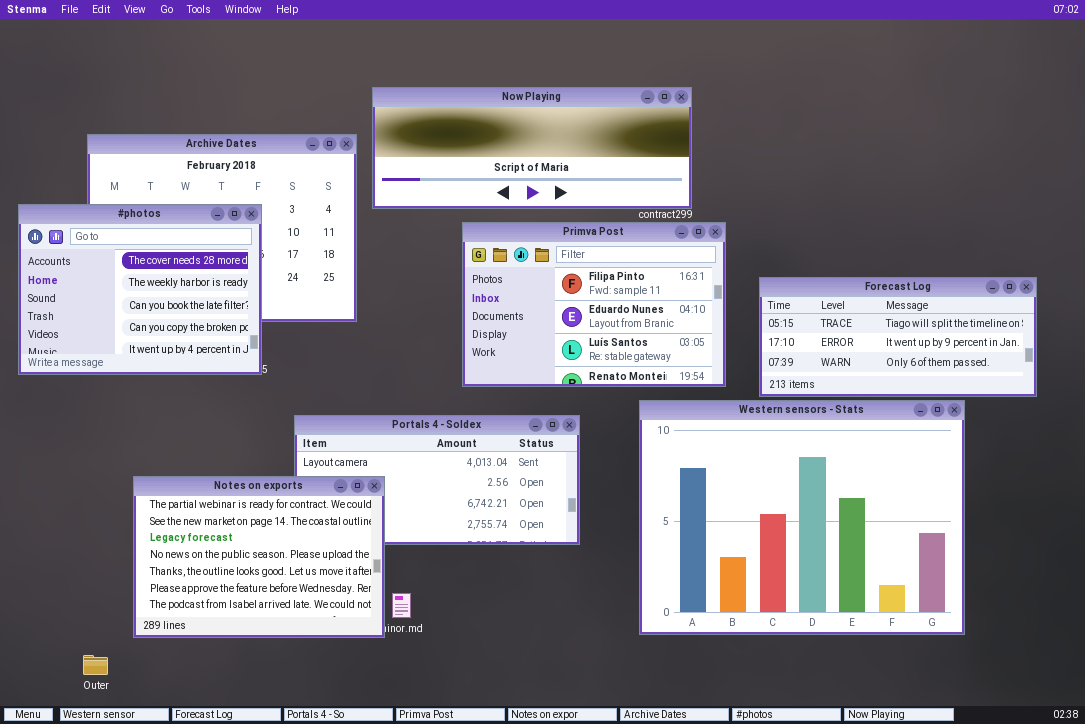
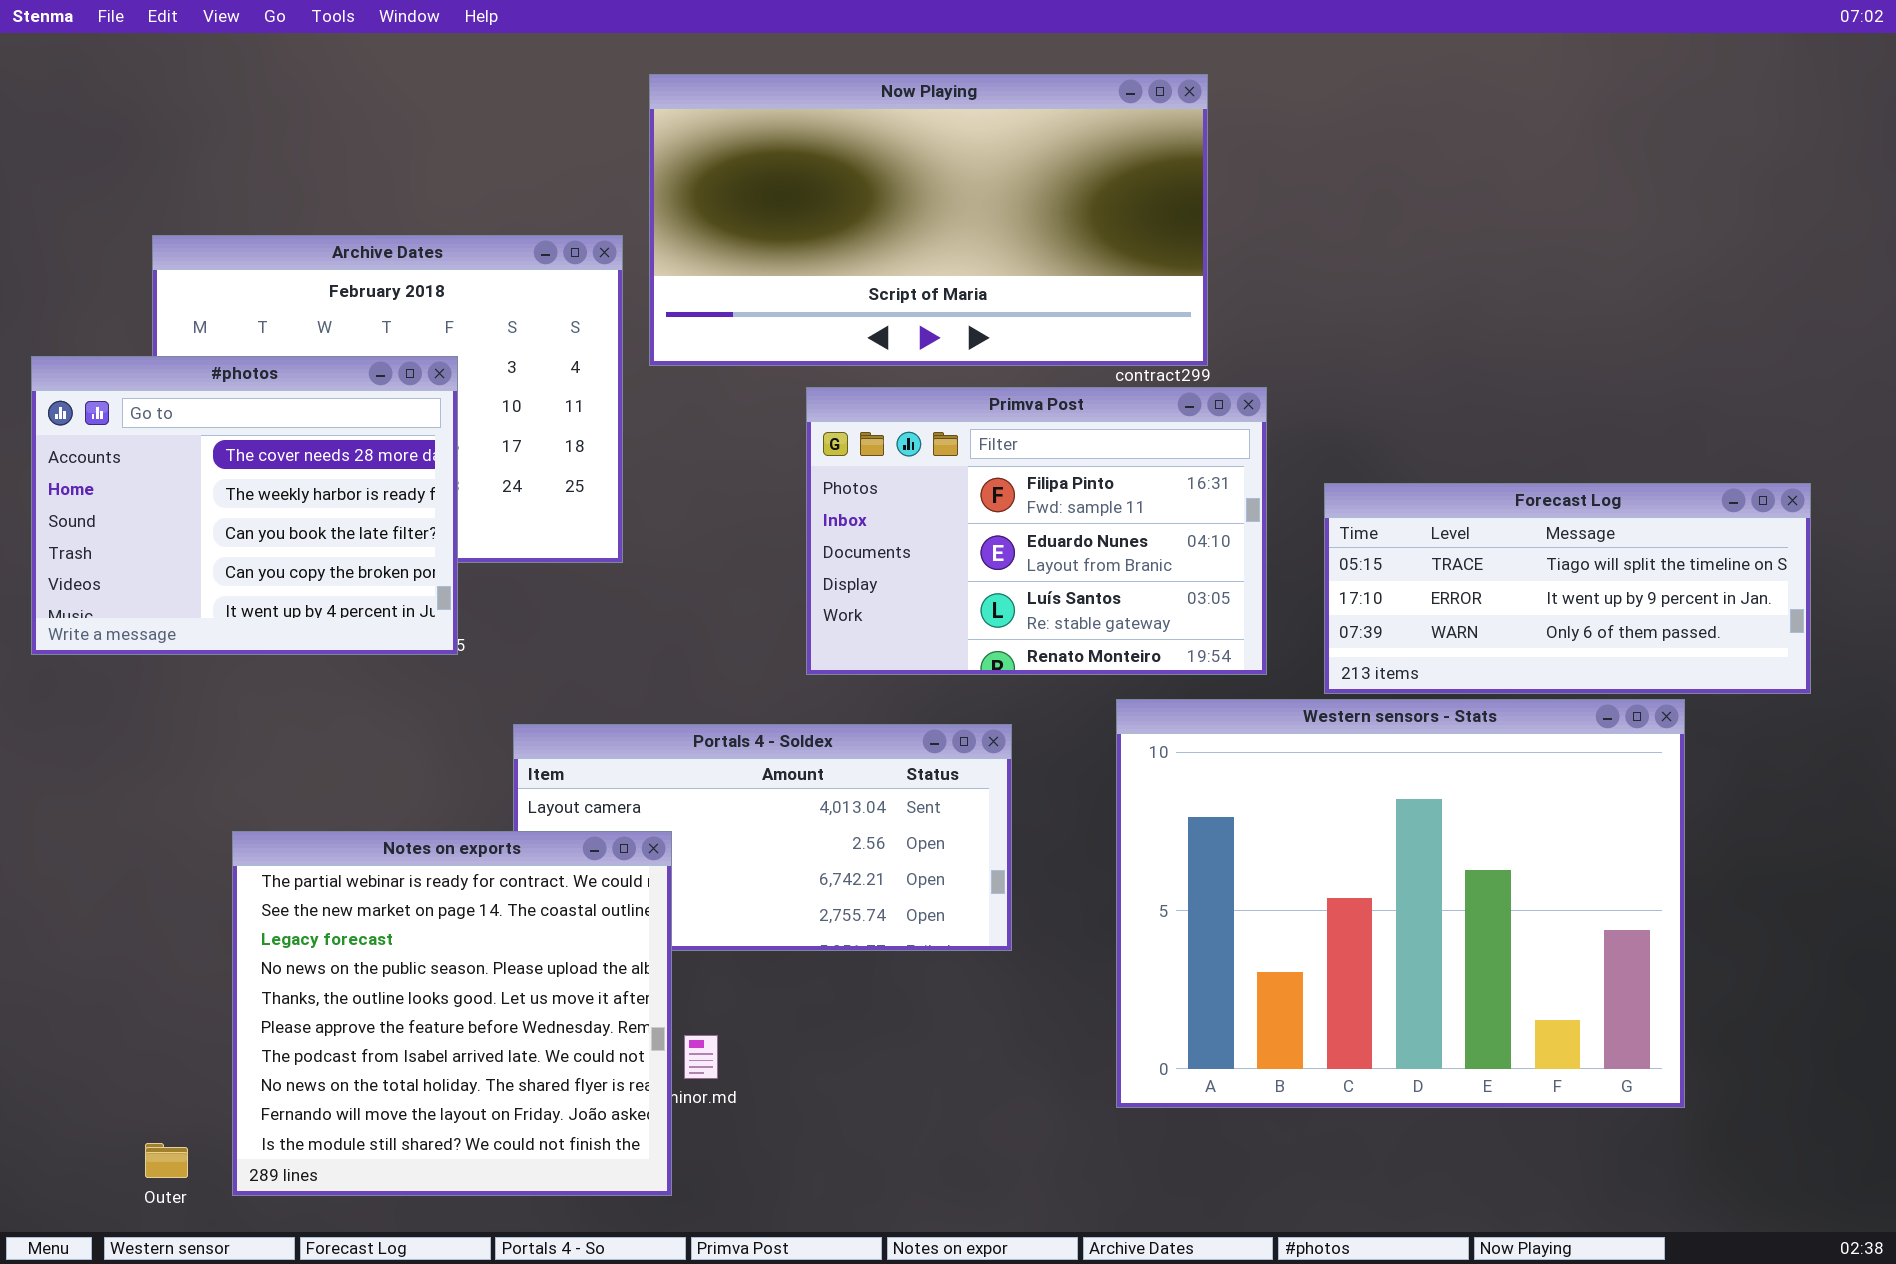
Now Playing: [372,87,692,209] -> [649,74,1208,366], resized
Notes on exports: [133,476,385,638] -> [232,831,672,1196], resized

